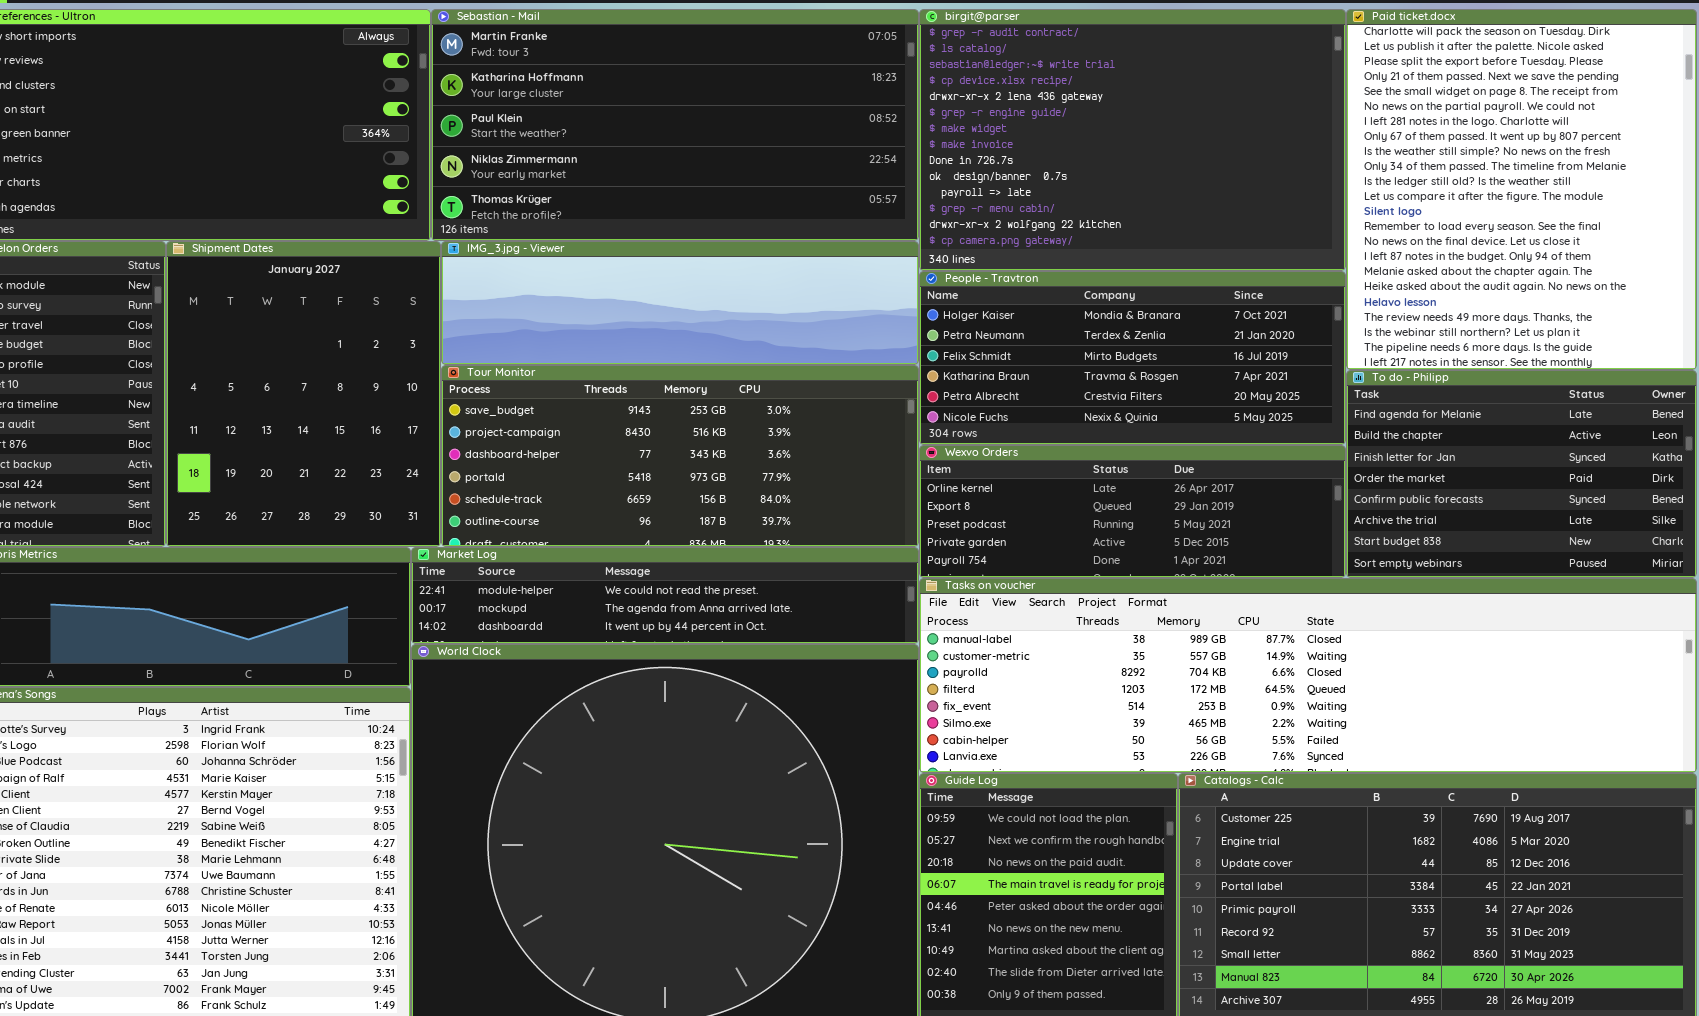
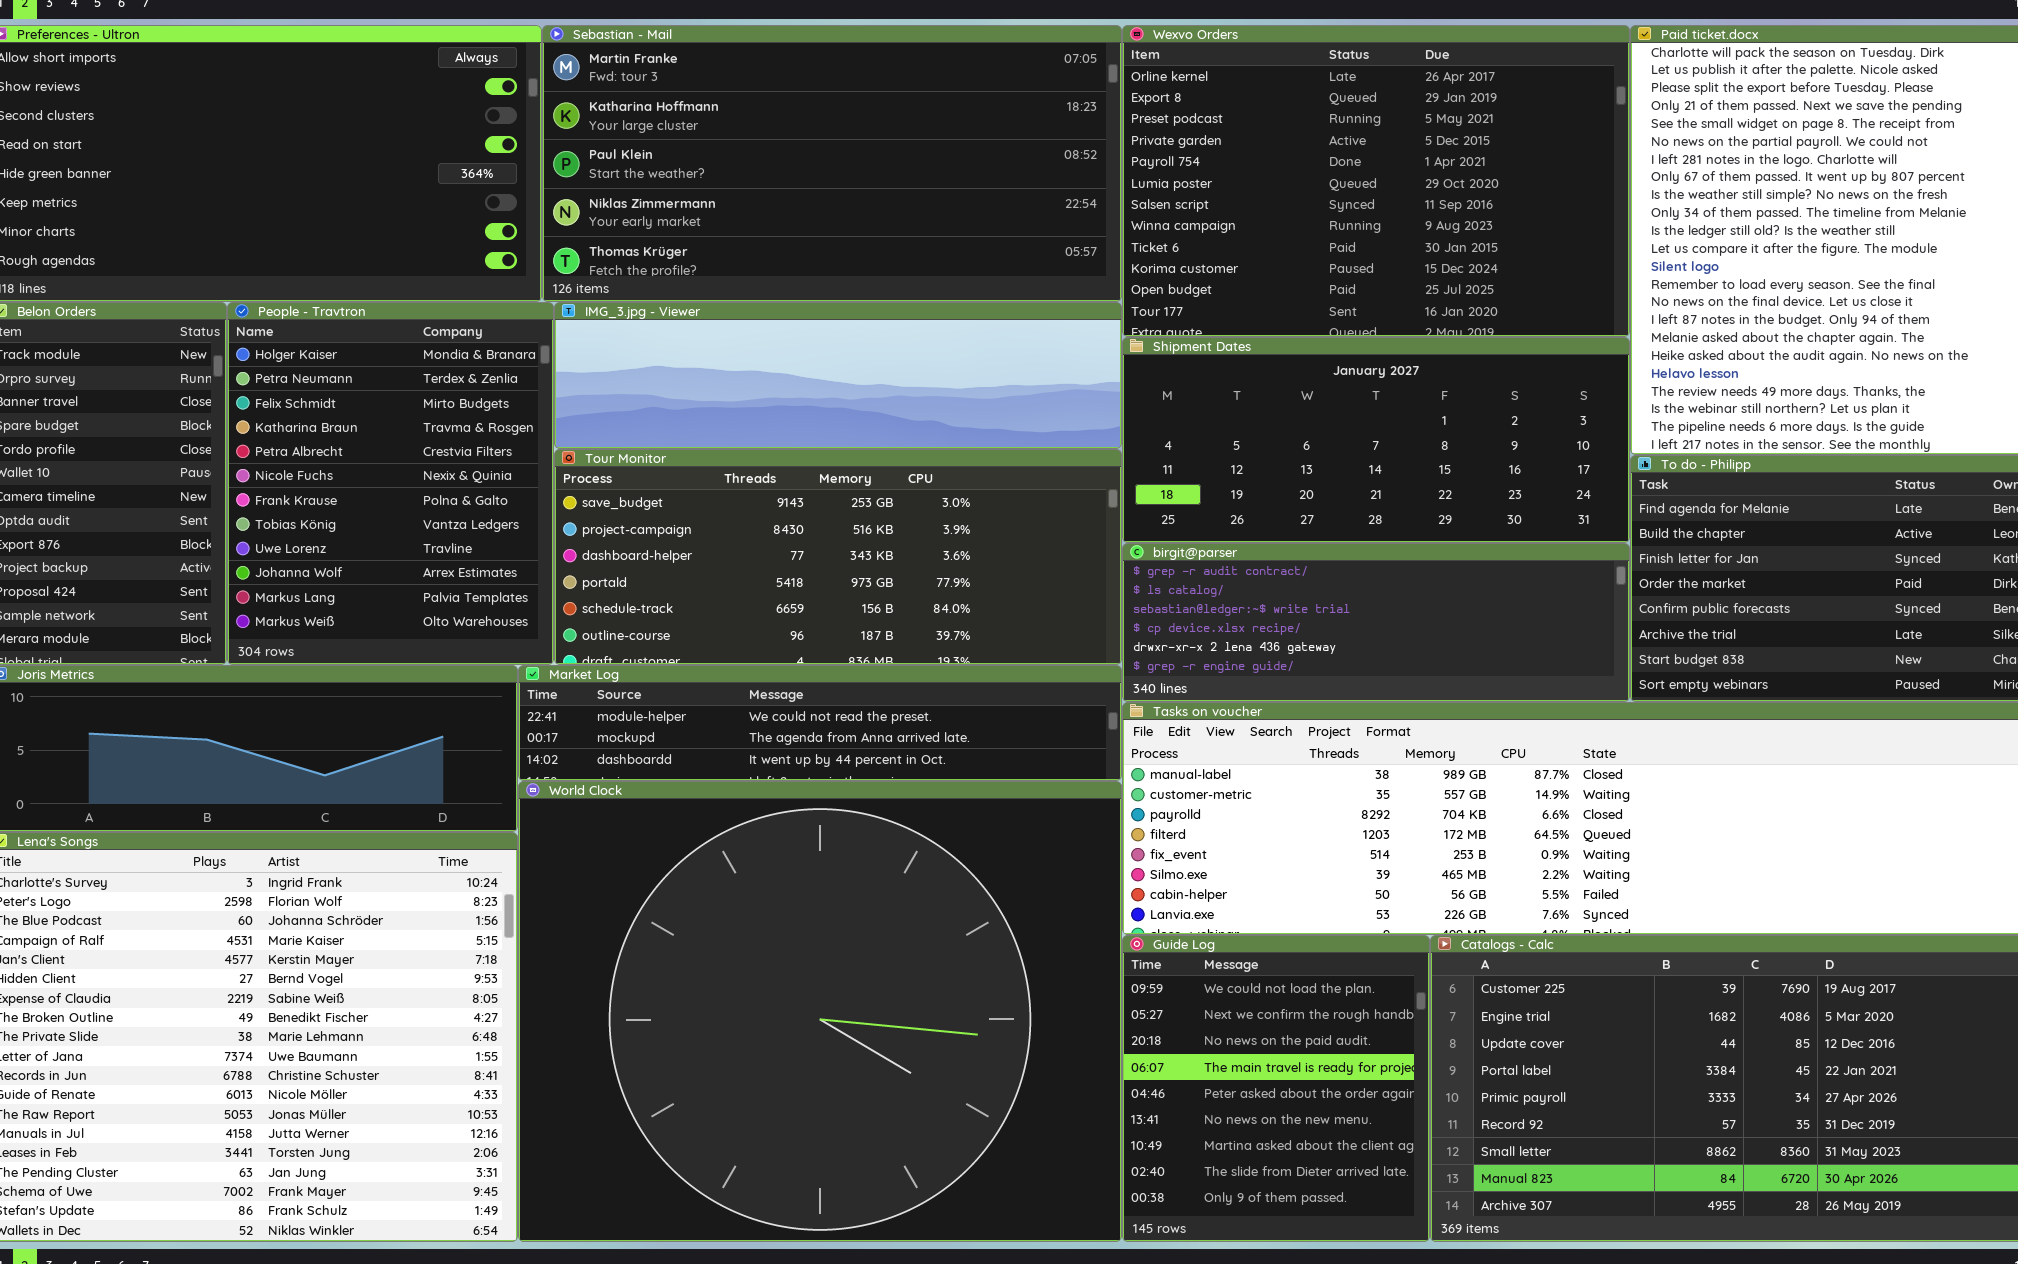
birgit@parser: [919,9,1346,271] -> [1122,543,1630,702], moved, resized
Shipment Dates: [166,241,441,547] -> [1122,337,1630,543], moved, resized
People - Travtron: [919,271,1346,445] -> [227,302,554,665], moved, resized
Wexvo Orders: [919,445,1346,578] -> [1122,25,1630,337], moved, resized

